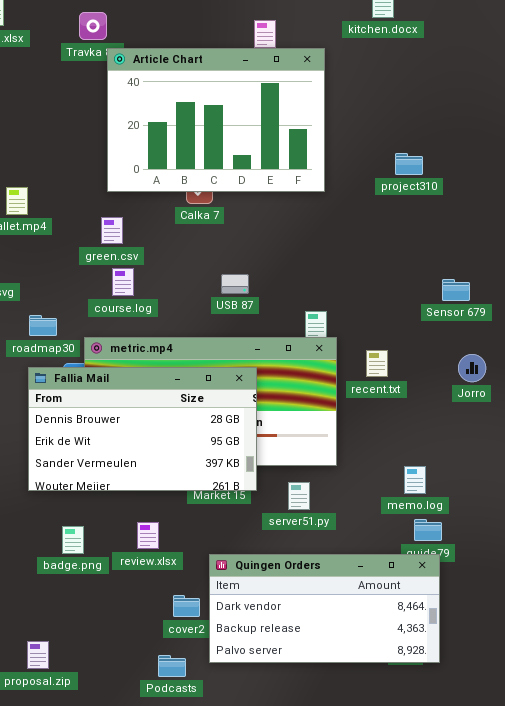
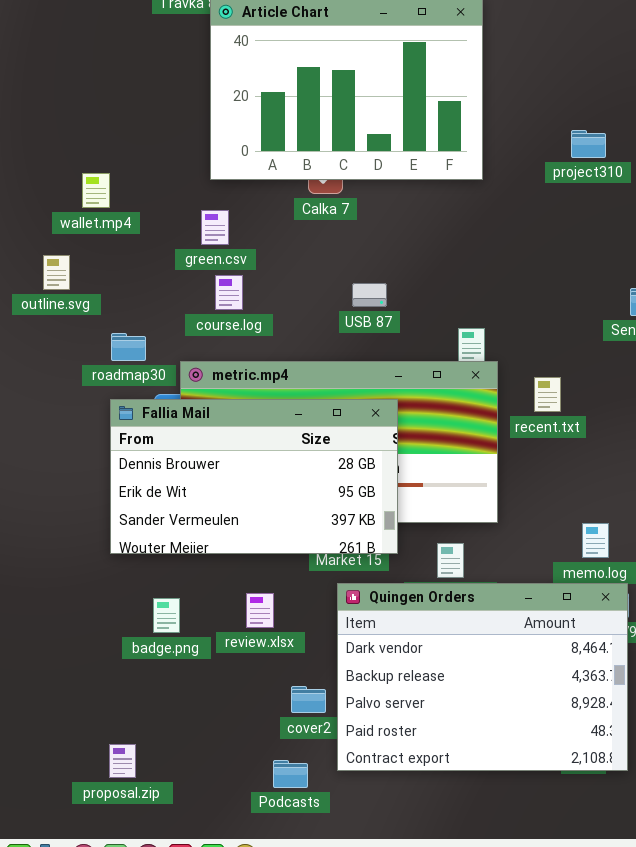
Quingen Orders: [209,554,440,663] -> [337,583,628,771], resized

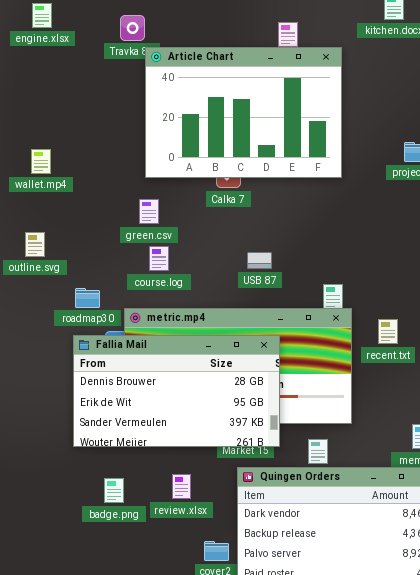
wallet.mp4: [82,173,110,208] -> [31,149,51,174], moved

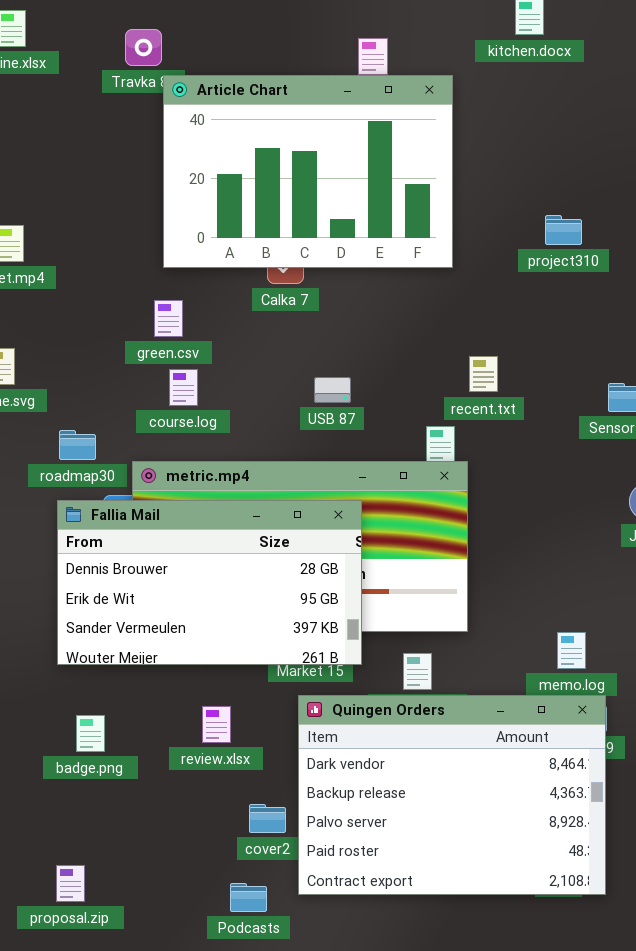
recent.txt: [378,319,398,344] -> [469,356,498,392], moved
badge.png: [104,478,124,503] -> [76,715,105,752], moved

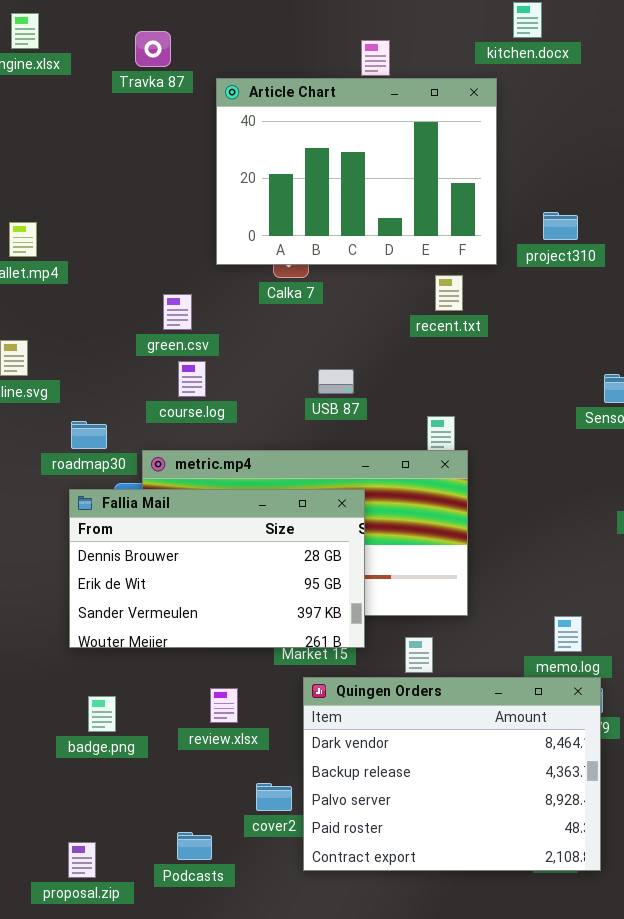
Article Chart: [163,75,453,268] -> [216,78,497,265], moved
recent.txt: [469,356,498,392] -> [435,275,463,311], moved
Podcasts: [230,883,267,912] -> [177,832,212,860], moved

